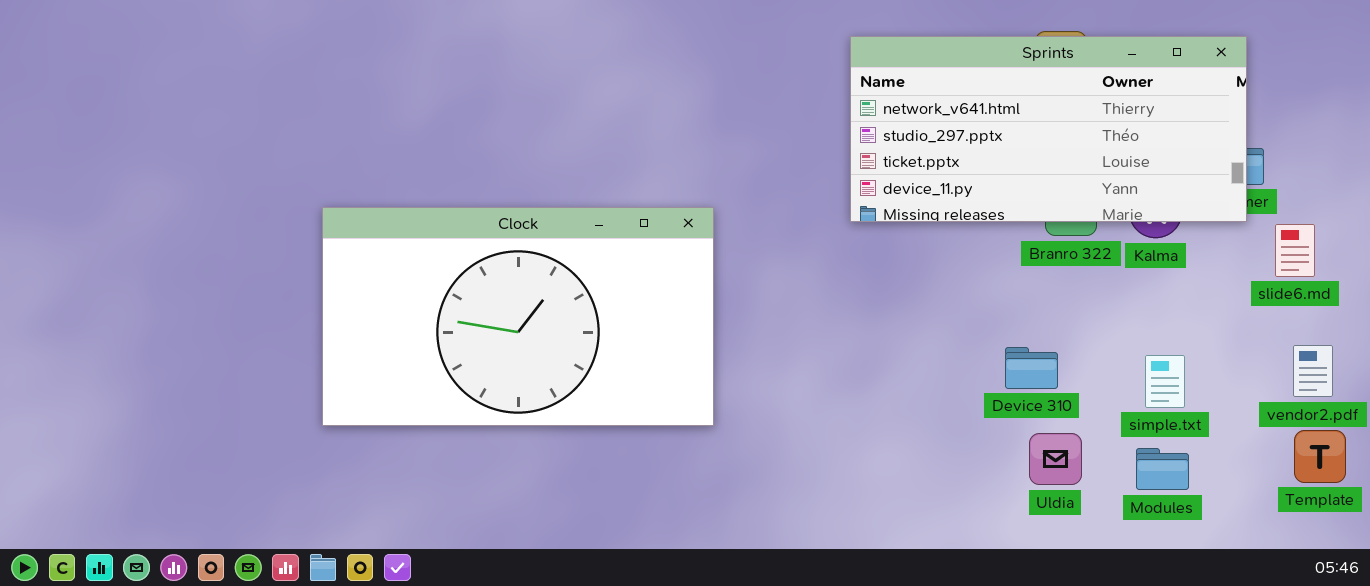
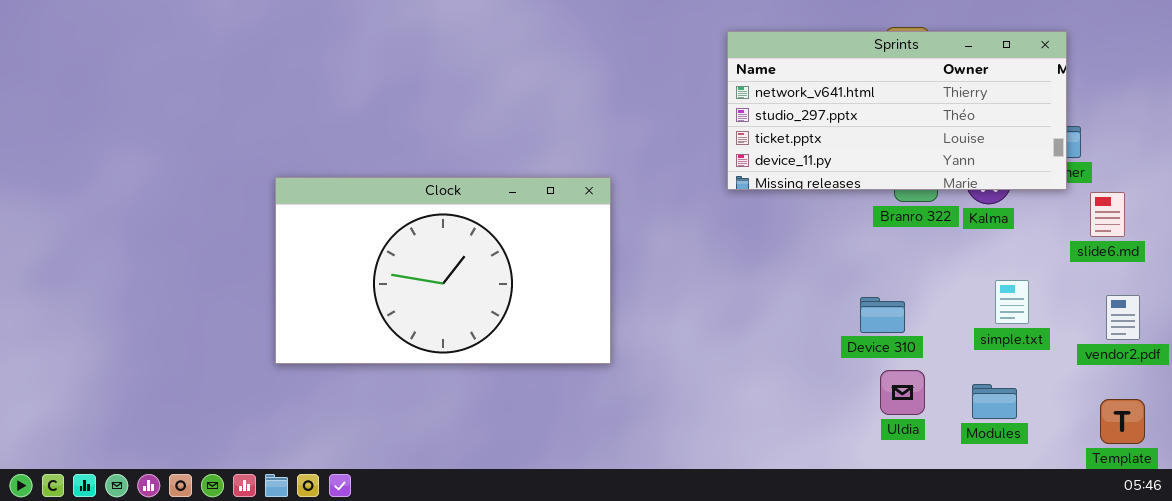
simple.txt: [1145,355,1185,408] -> [995,280,1029,324], moved
Template: [1294,430,1346,483] -> [1100,399,1145,444], moved

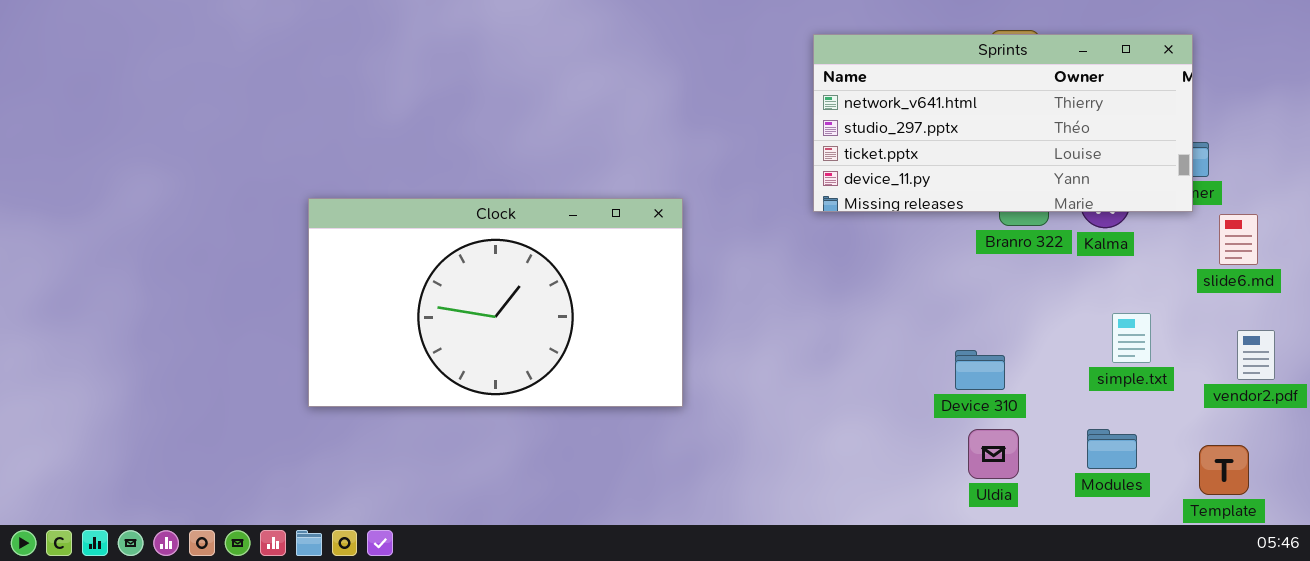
Device 310: [860,297,905,333] -> [955,350,1005,390], moved
Uldia: [880,370,925,415] -> [968,429,1019,479], moved
Template: [1100,399,1145,444] -> [1199,445,1249,495], moved

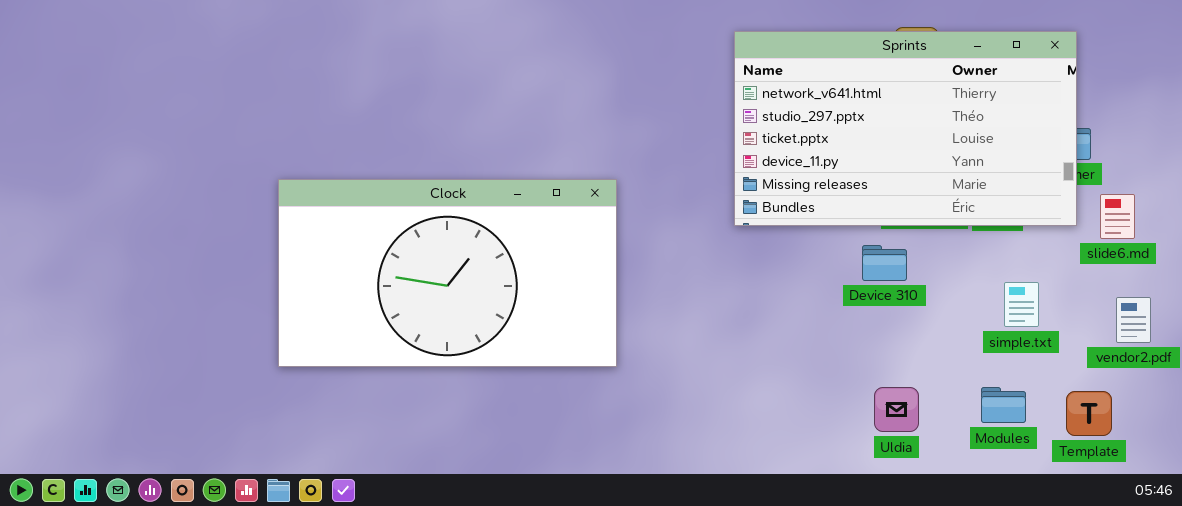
Sprints: [813,34,1193,212] -> [734,31,1077,226], resized
Device 310: [955,350,1005,390] -> [862,245,907,281], moved
Template: [1199,445,1249,495] -> [1066,391,1112,436], moved

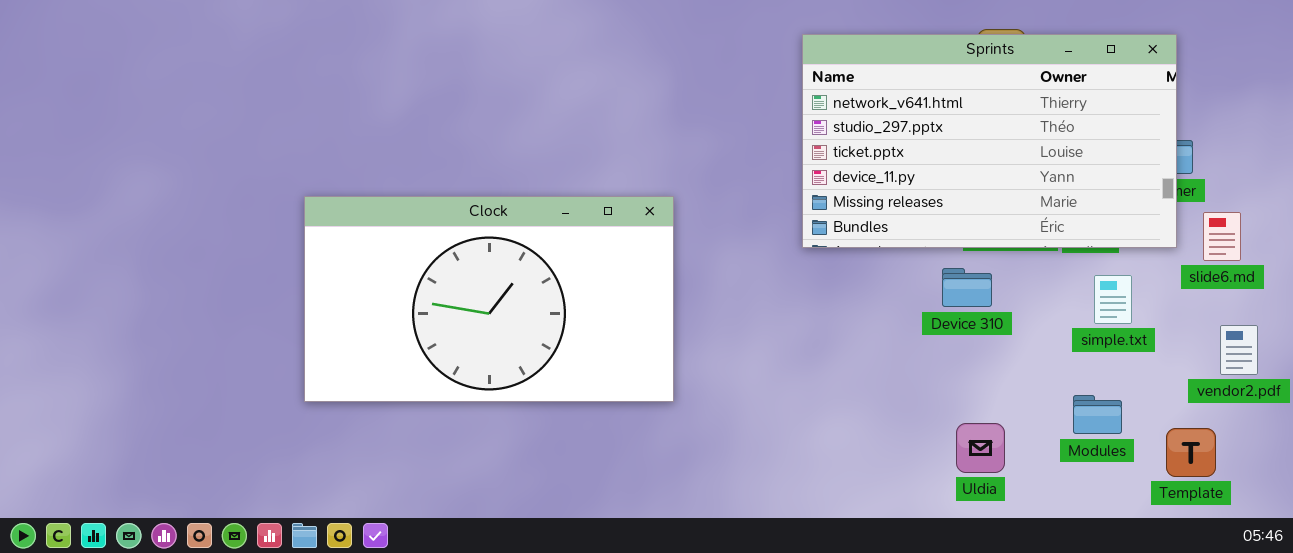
simple.txt: [1004,282,1039,327] -> [1094,275,1132,324], moved
Modules: [981,387,1026,423] -> [1073,395,1122,434], moved

